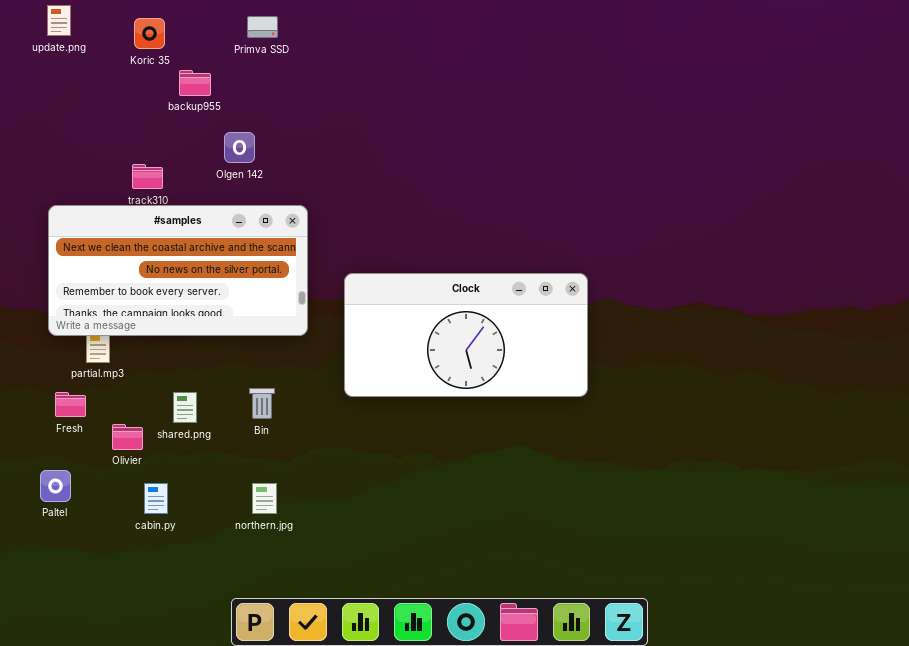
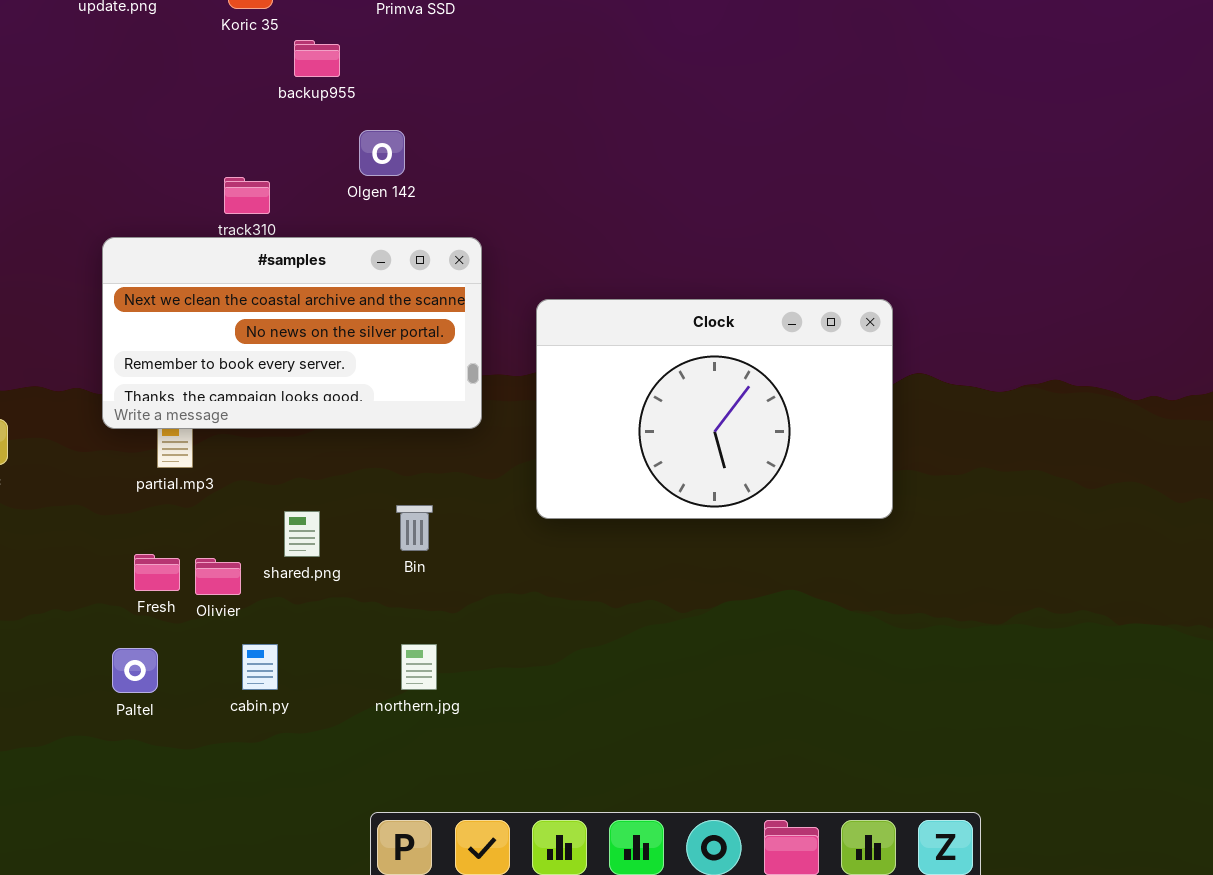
Clock: [344,273,588,397] -> [536,299,893,519], resized
Fresh: [55,392,86,417] -> [134,554,180,591], moved
Paltel: [40,470,71,502] -> [112,648,158,693], moved

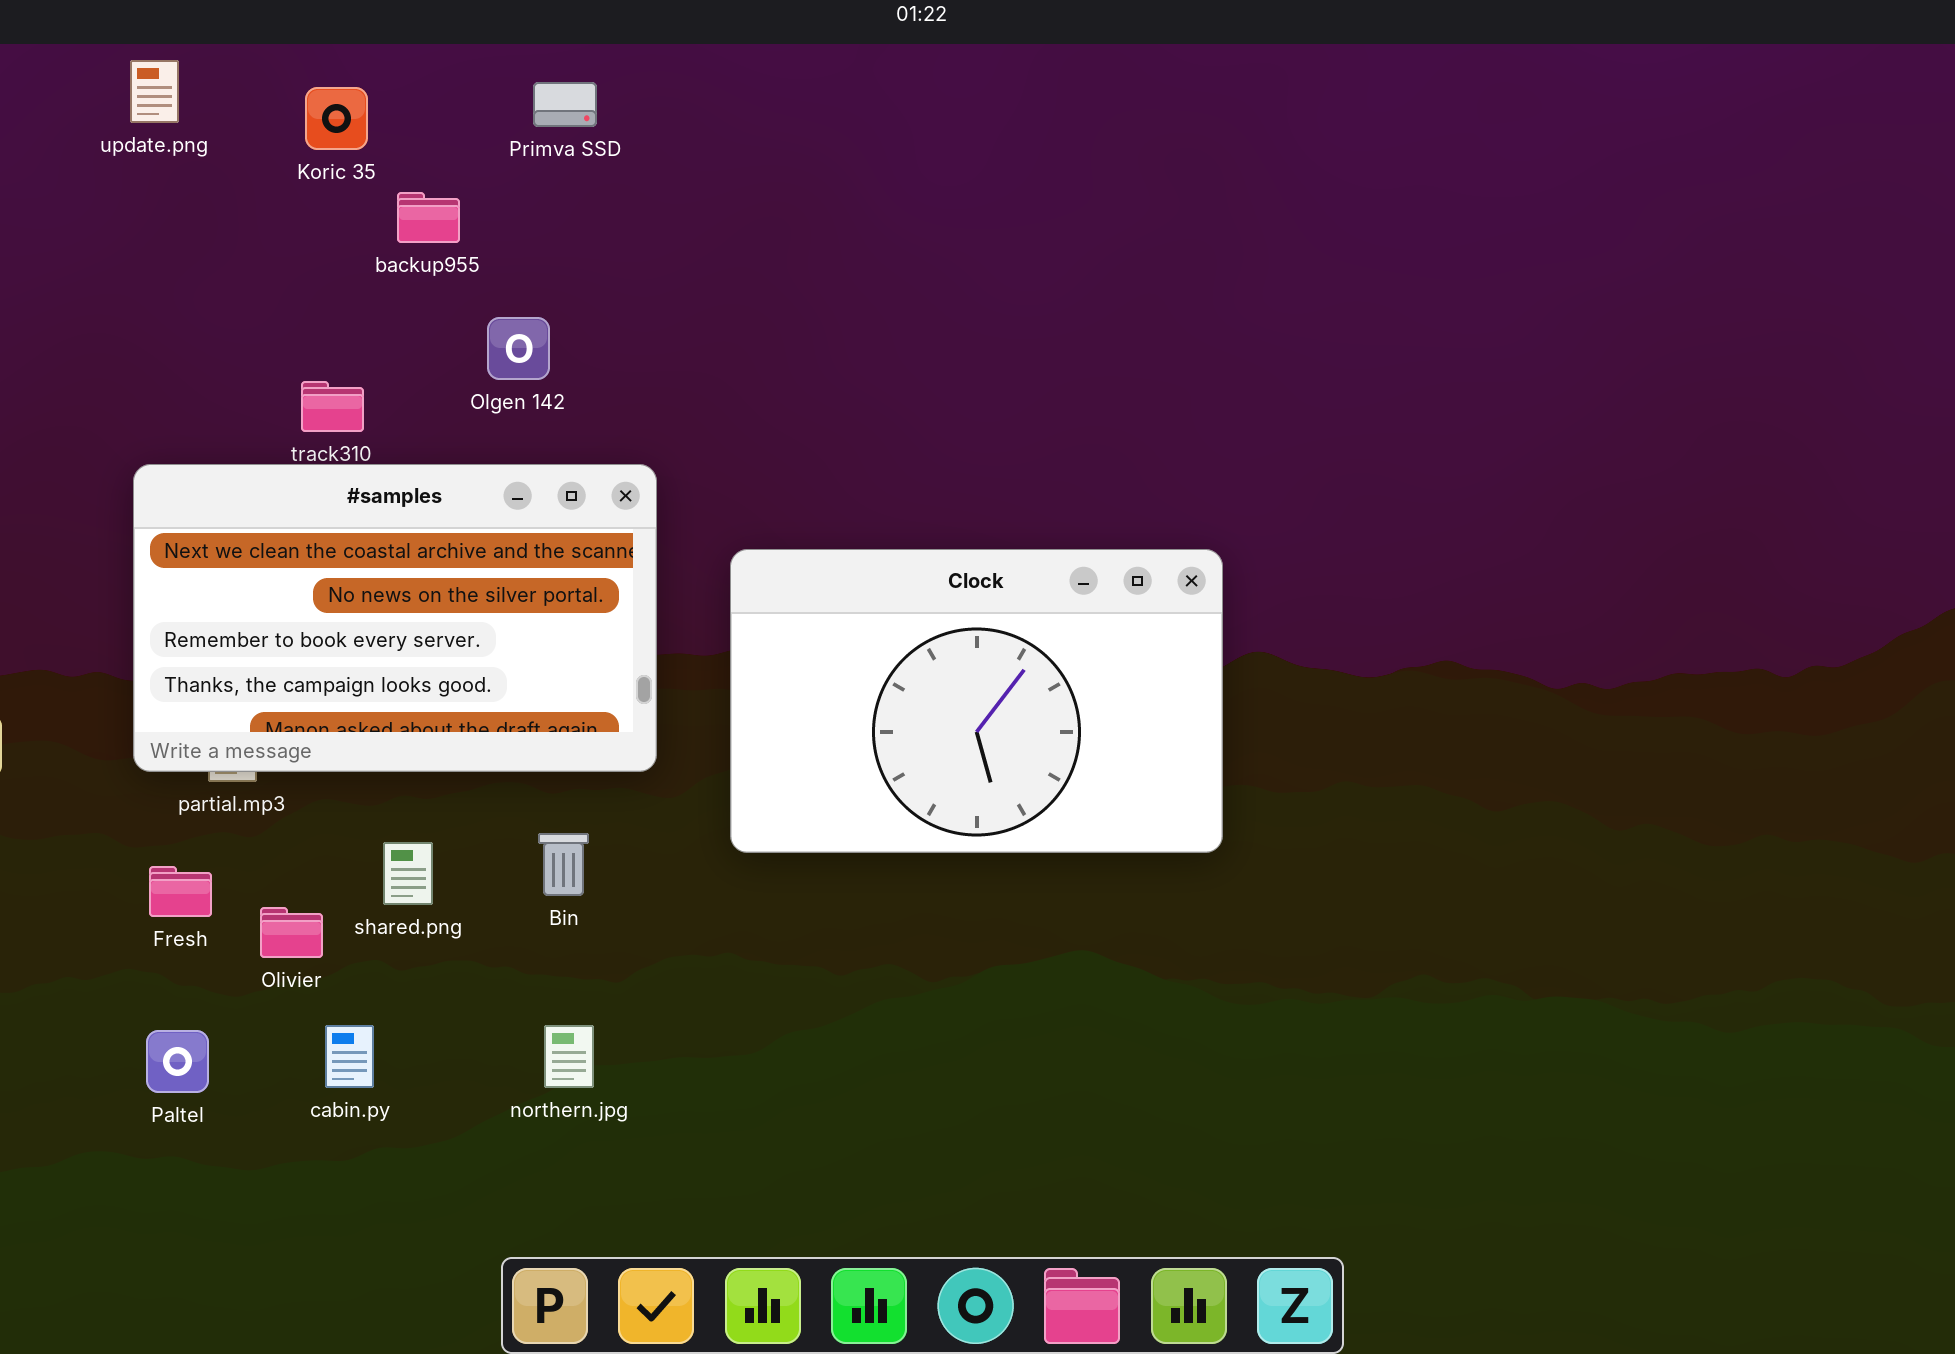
#samples: [102,237,482,429] -> [133,464,657,772], resized
Fresh: [134,554,180,591] -> [149,866,212,917], moved

